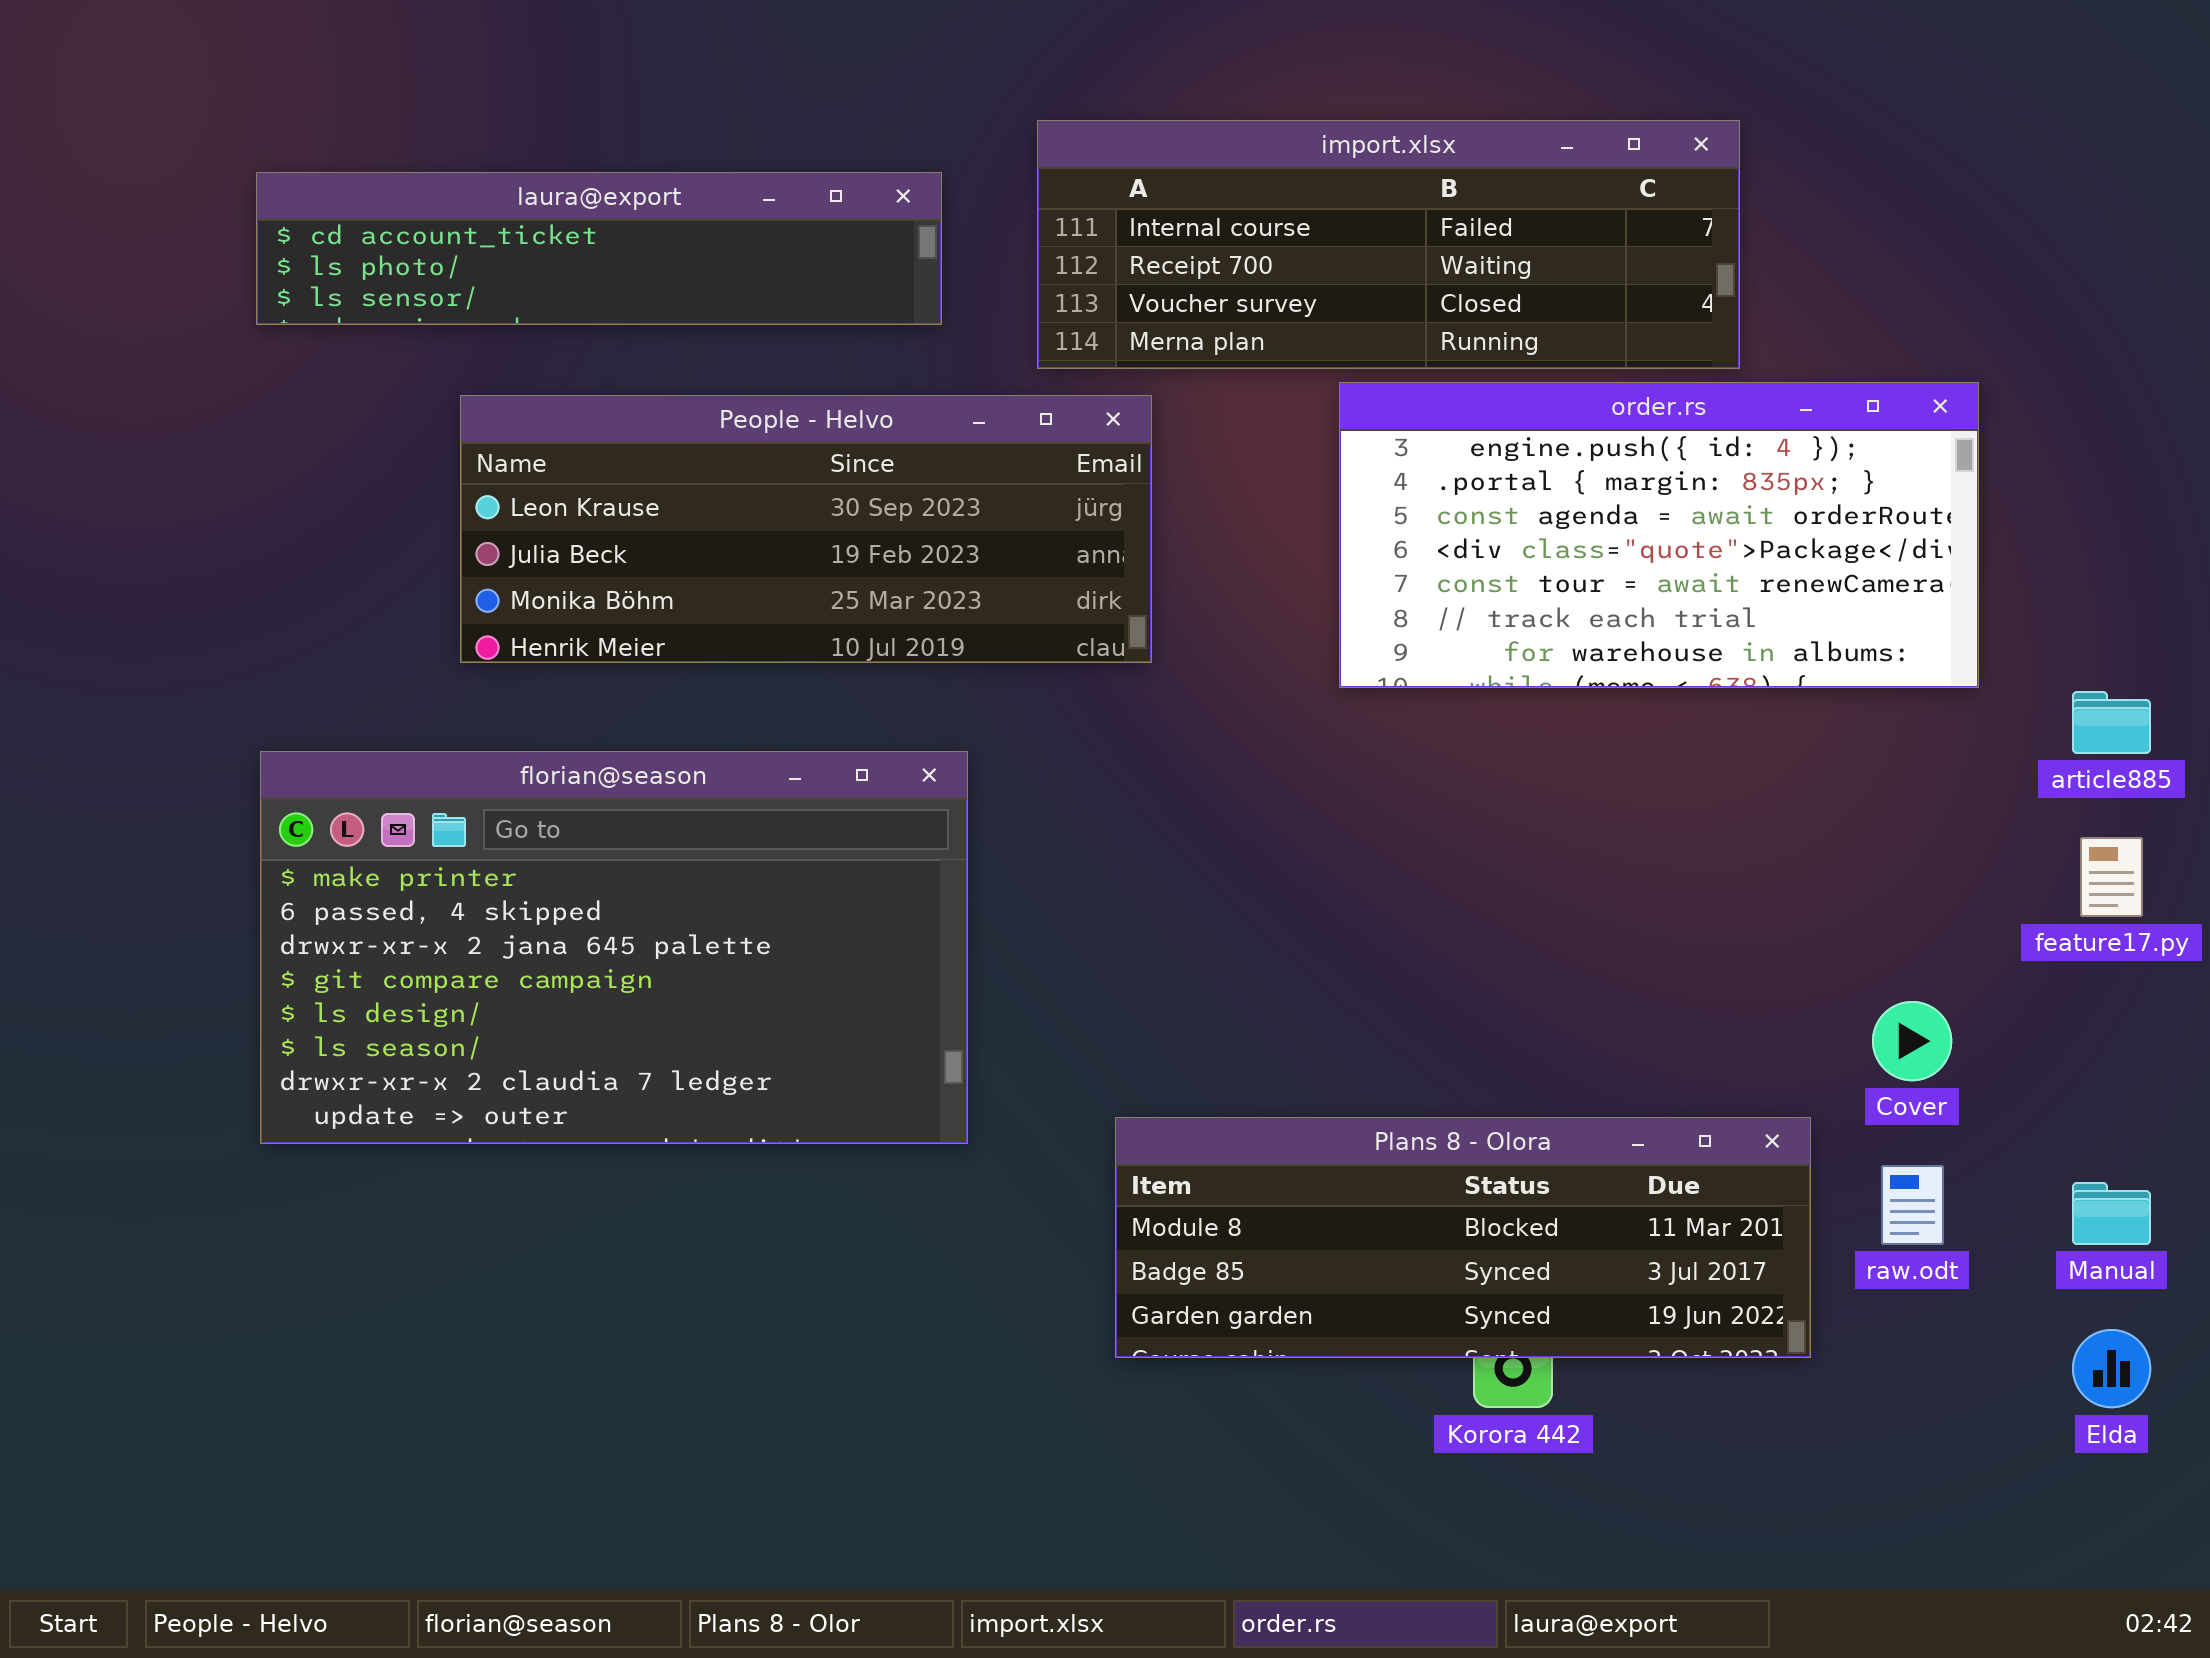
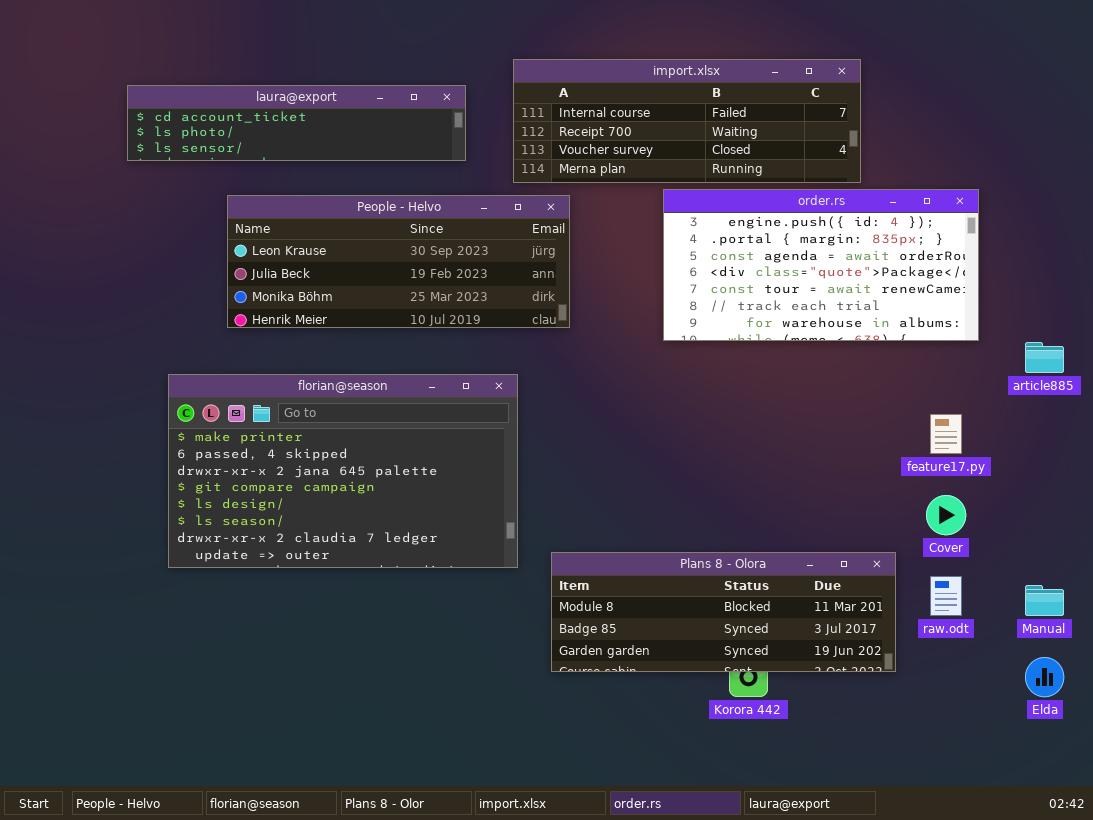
florian@season: [260,751,968,1144] -> [168,374,518,568], moved
feature17.py: [2080,837,2143,917] -> [930,414,962,454], moved

